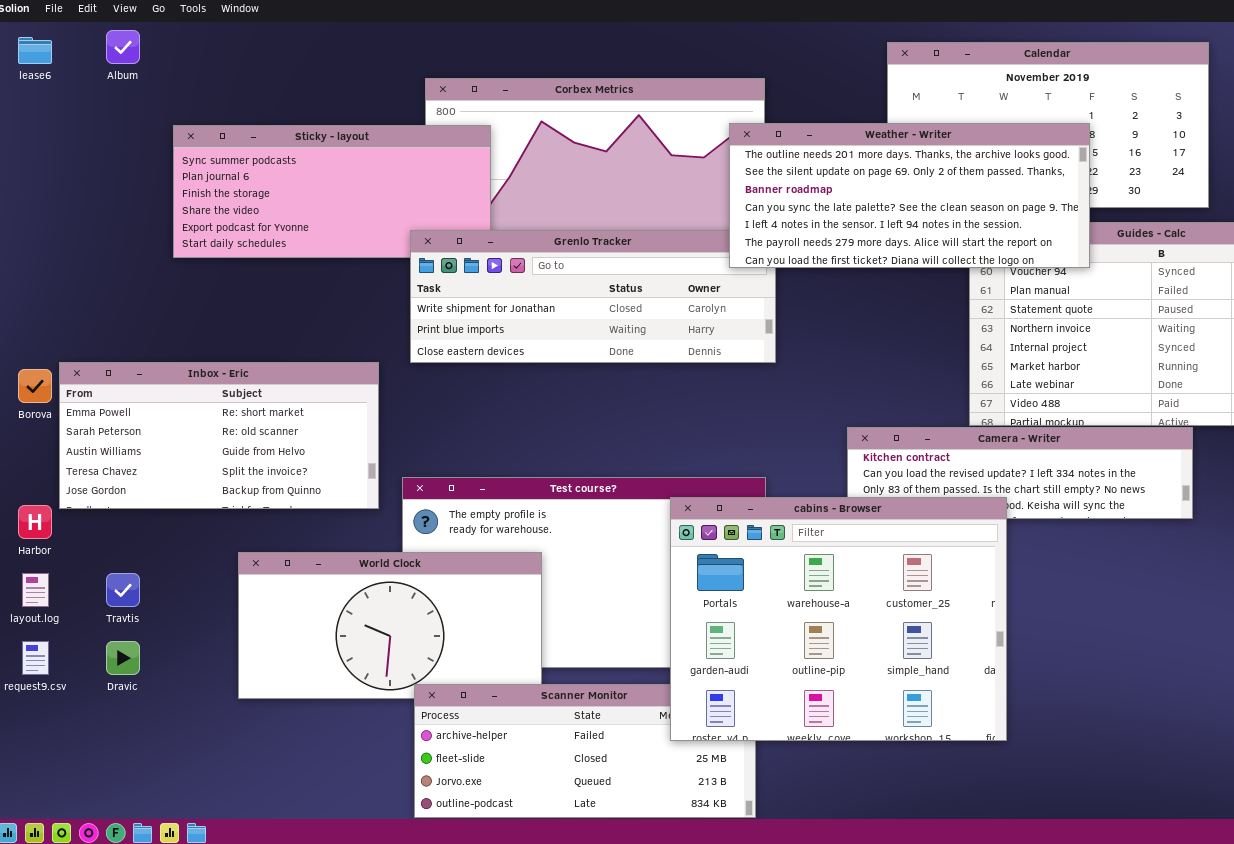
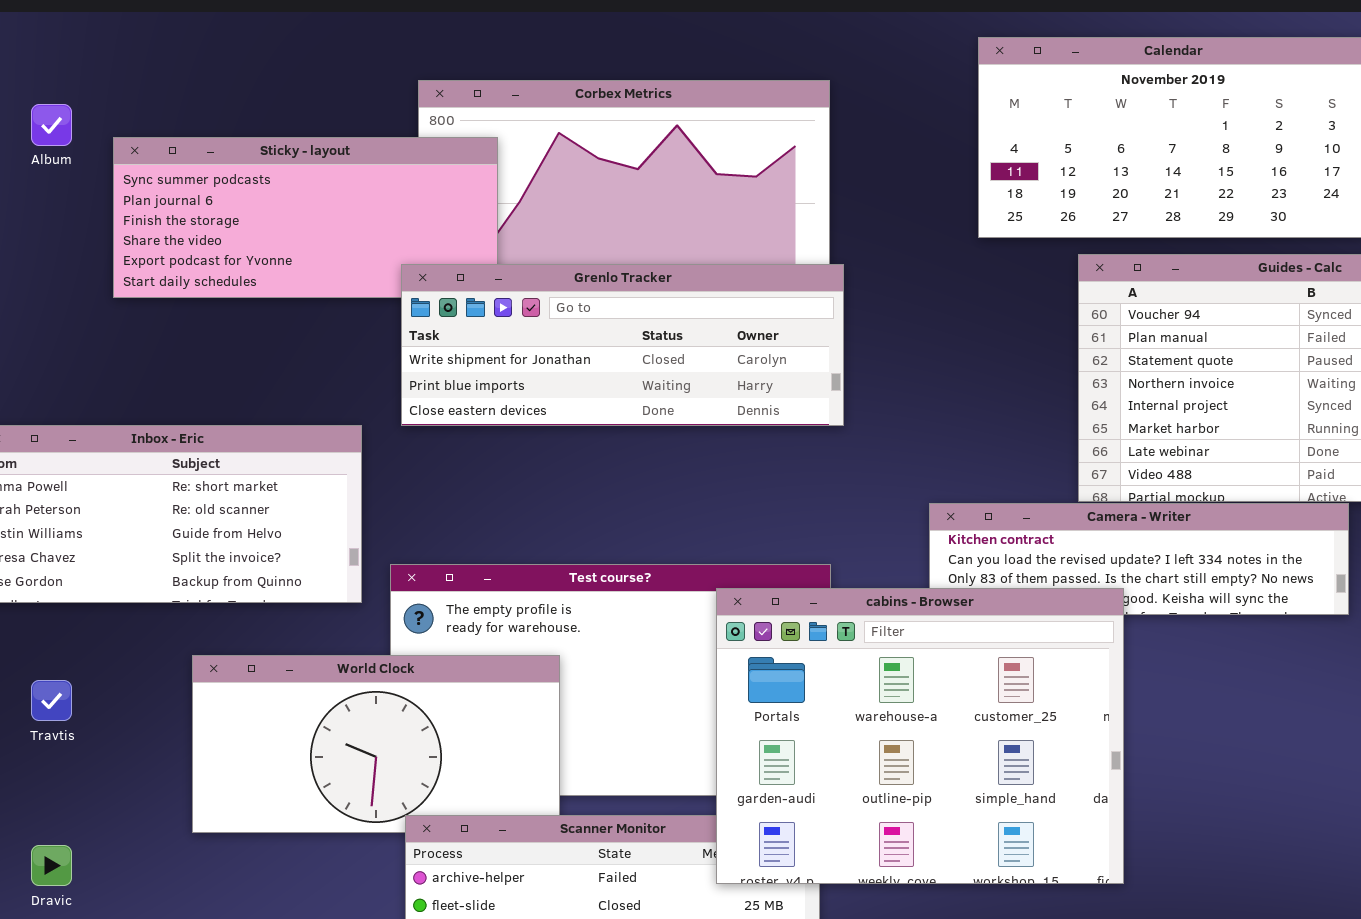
Album: [106,30,140,64] -> [31,104,72,146], moved
Weather - Writer: [729,123,1090,268] -> none, closed
Dravic: [106,641,140,675] -> [31,845,72,886], moved

